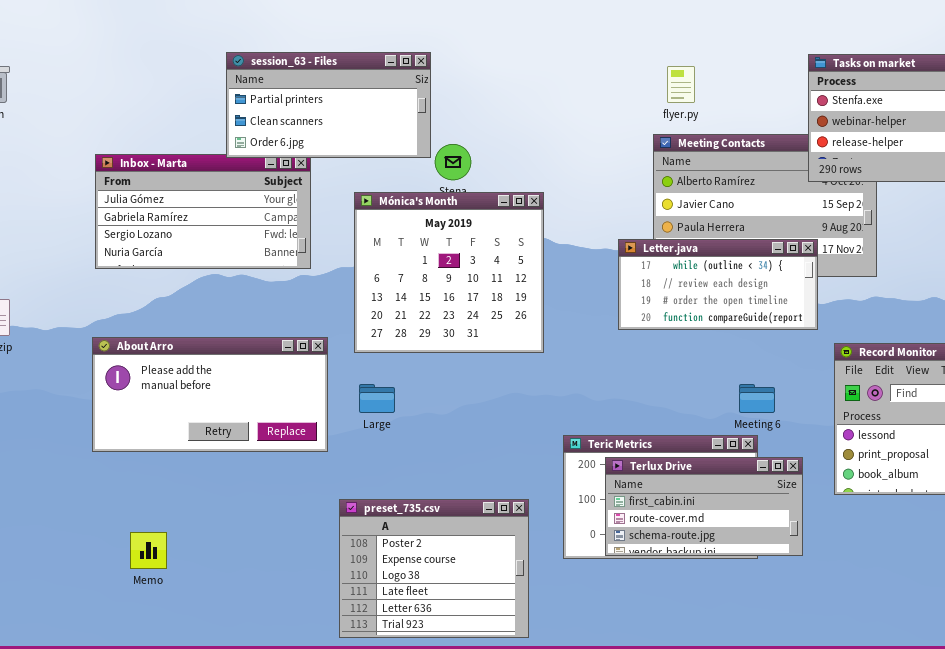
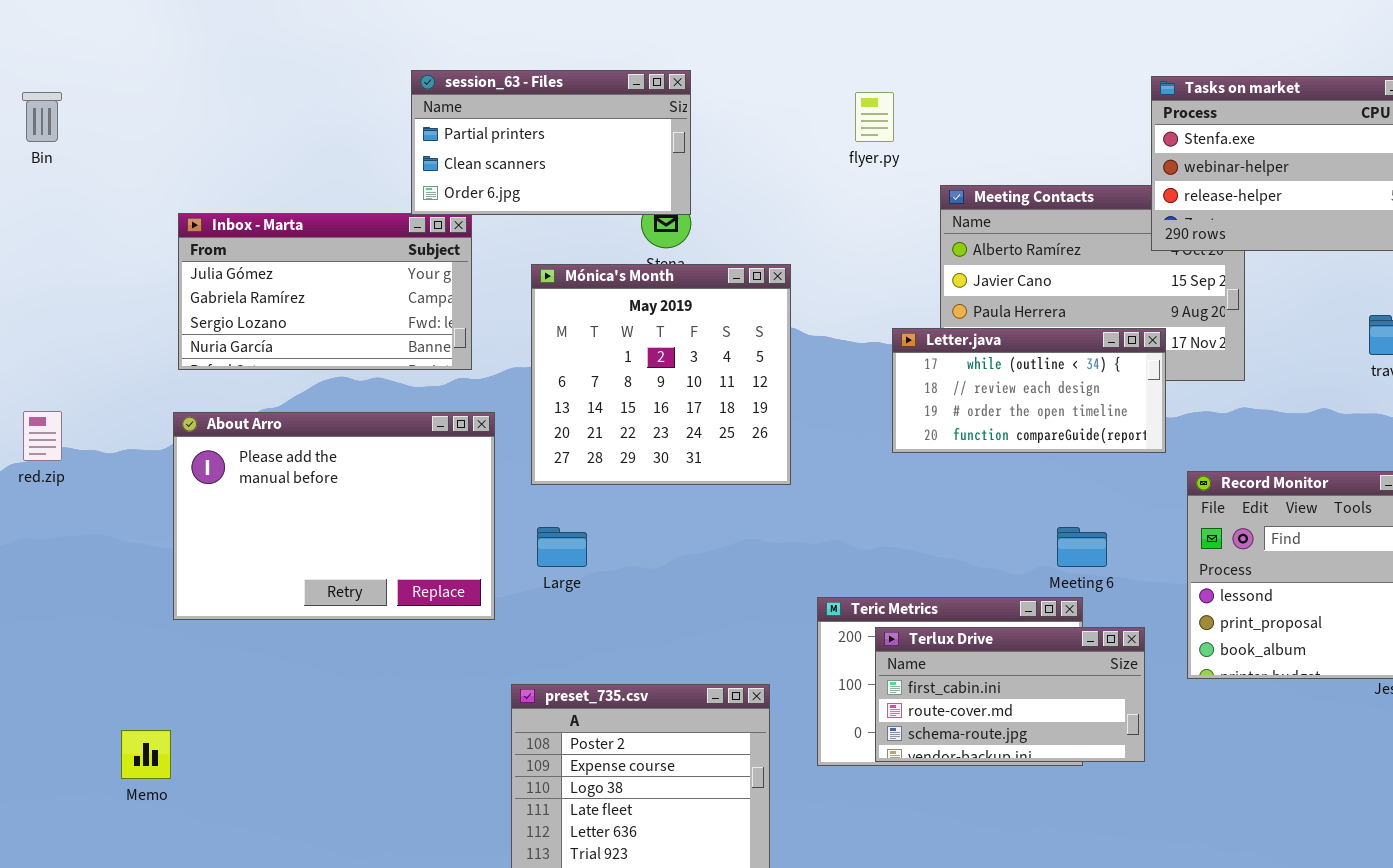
session_63 - Files: [226,52,431,158] -> [411,70,691,215], moved
flyer.py: [667,66,695,103] -> [855,92,894,142], moved
About Arro: [92,337,328,452] -> [173,412,495,620], resized
Memo: [130,532,167,569] -> [121,730,171,779], moved

